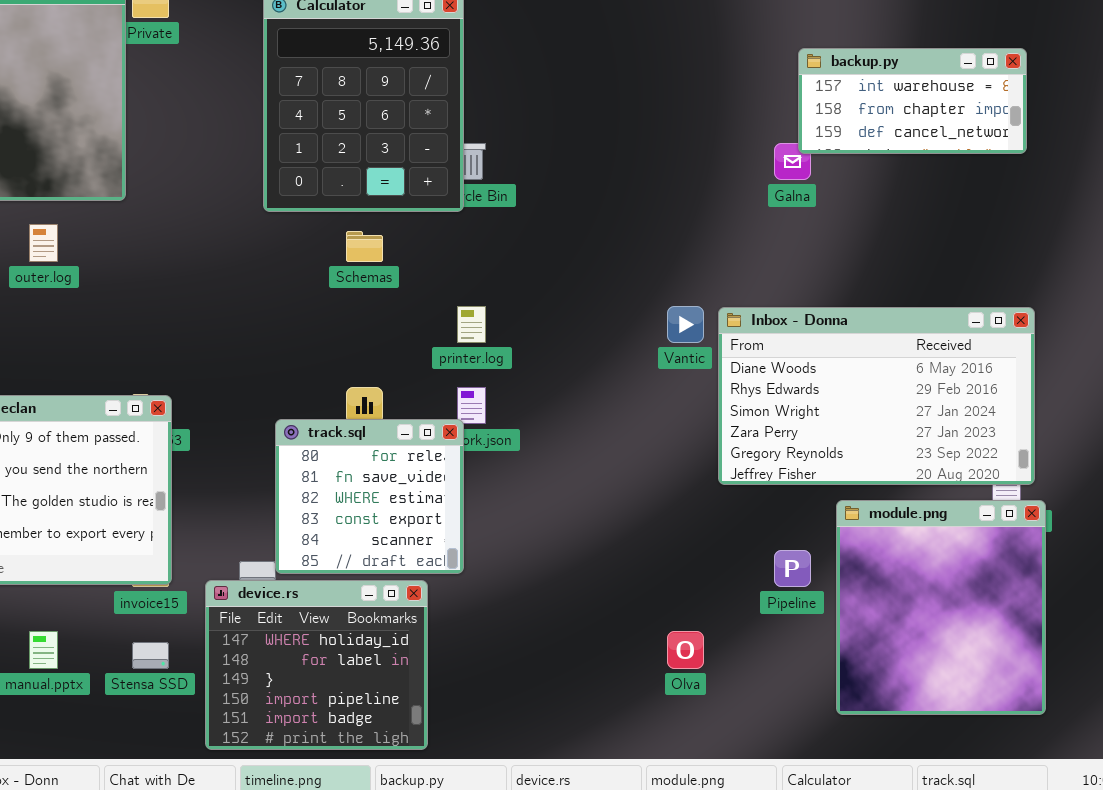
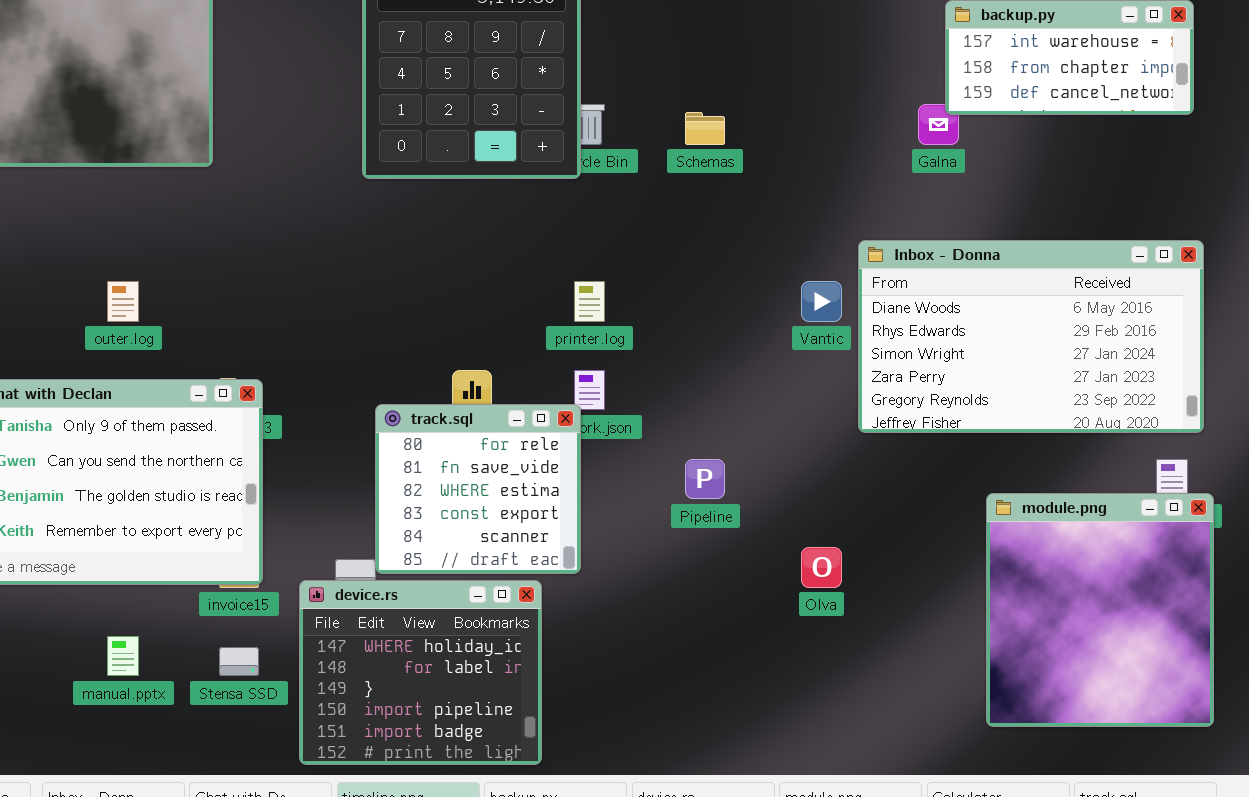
outer.log: [29,224,58,262] -> [107,281,139,322], moved
Schemas: [346,231,383,262] -> [685,112,725,145], moved
Inbox - Donna: [718,307,1035,485] -> [858,240,1204,433], moved
Pipeline: [774,550,811,587] -> [685,459,725,499], moved
Olva: [667,631,704,669] -> [801,547,842,588], moved

